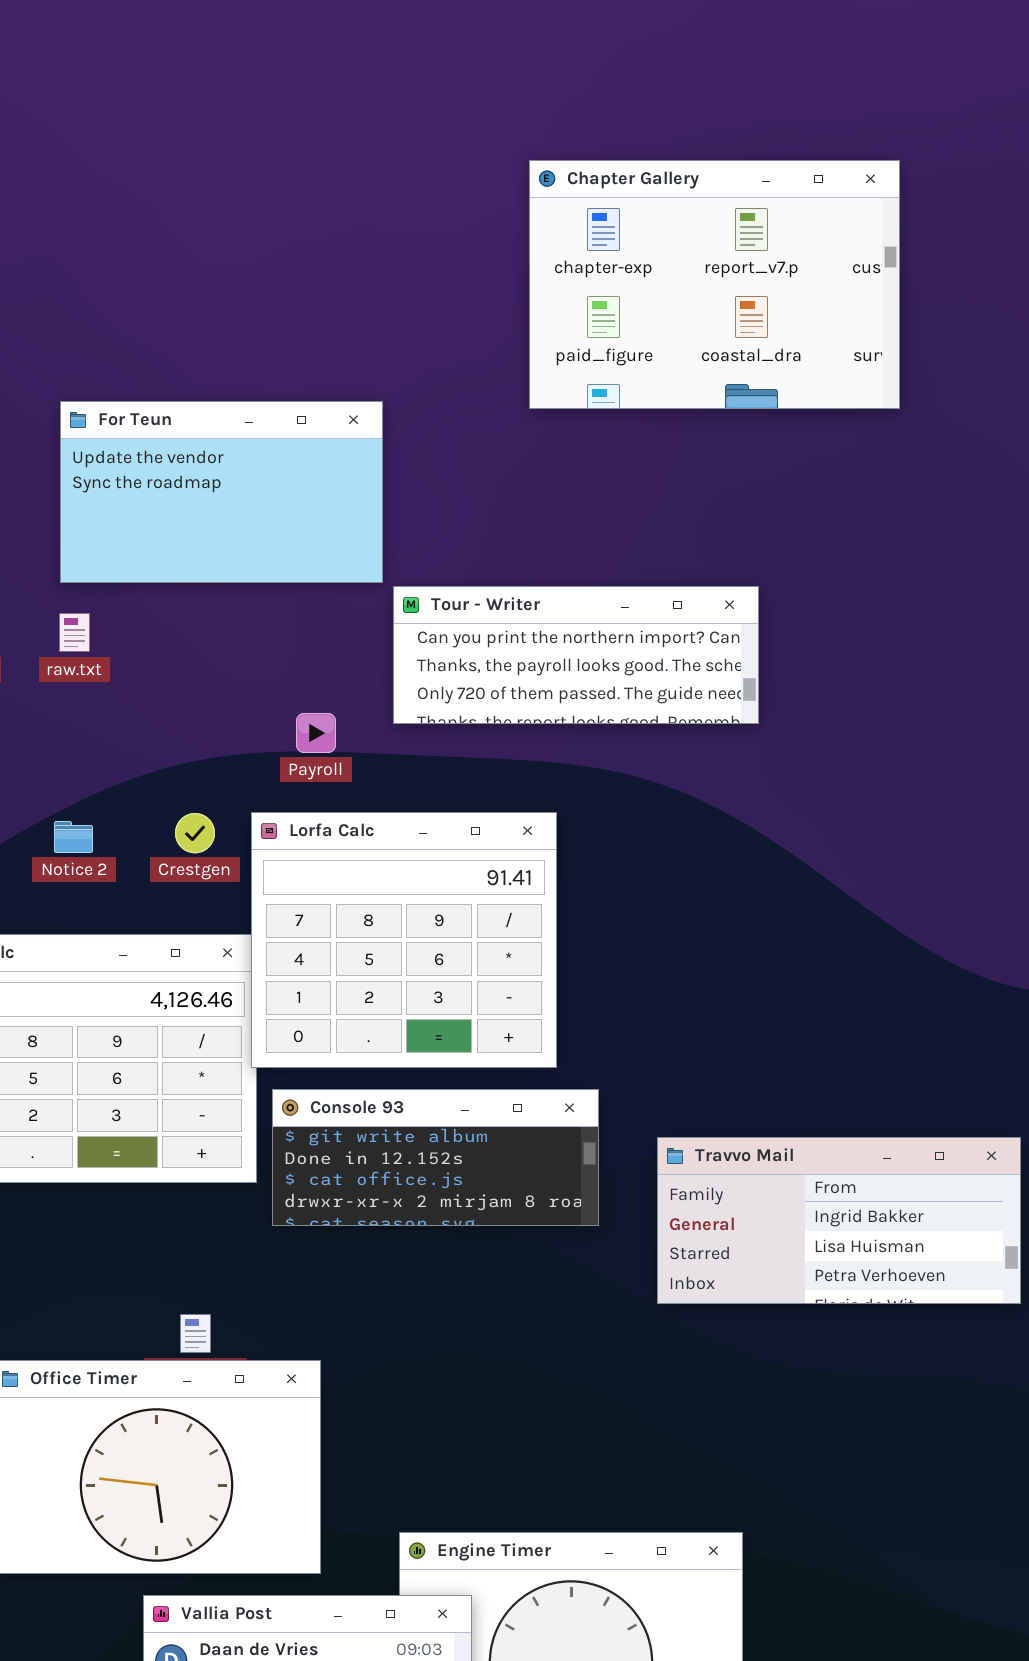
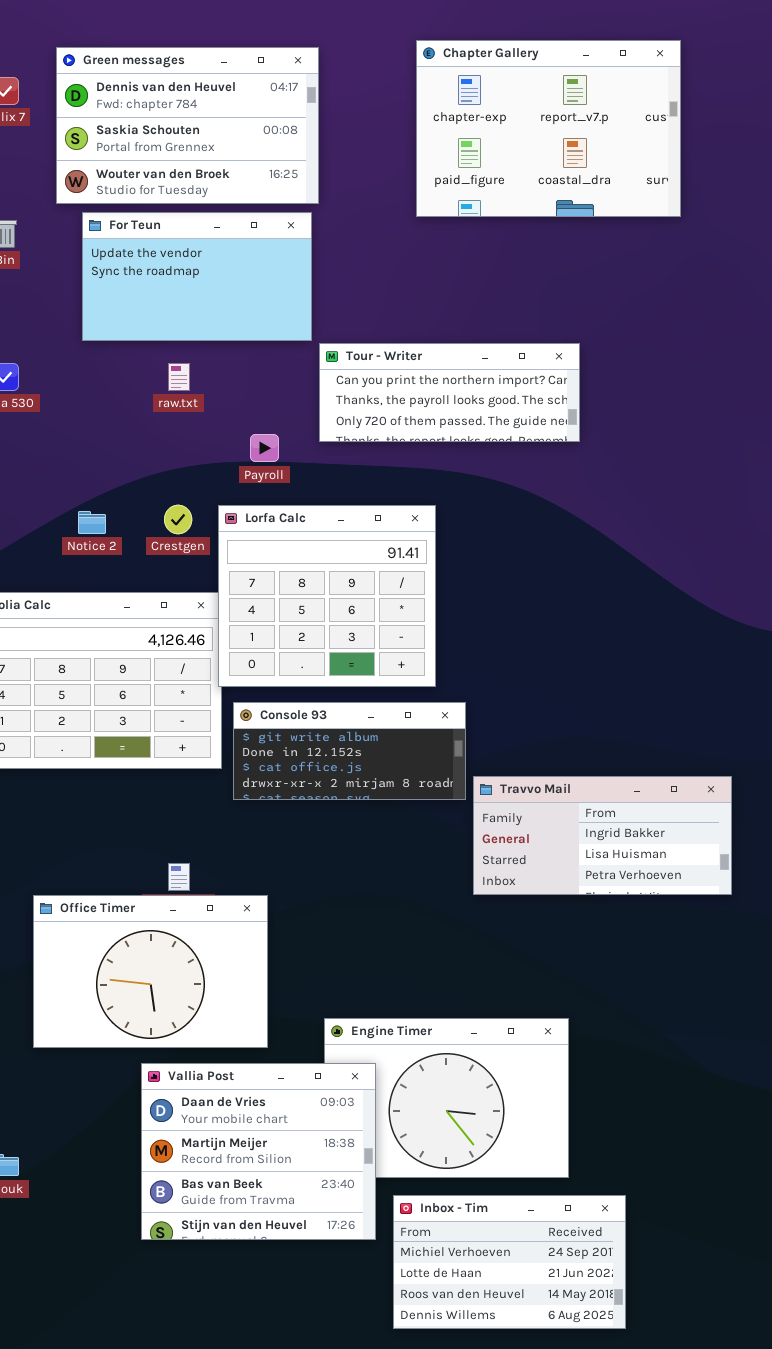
Green messages: none -> [56,47,319,204], opened
raw.txt: [59,613,90,652] -> [168,363,190,391], moved
Travvo Mail: [657,1137,1021,1304] -> [473,776,732,895], moved

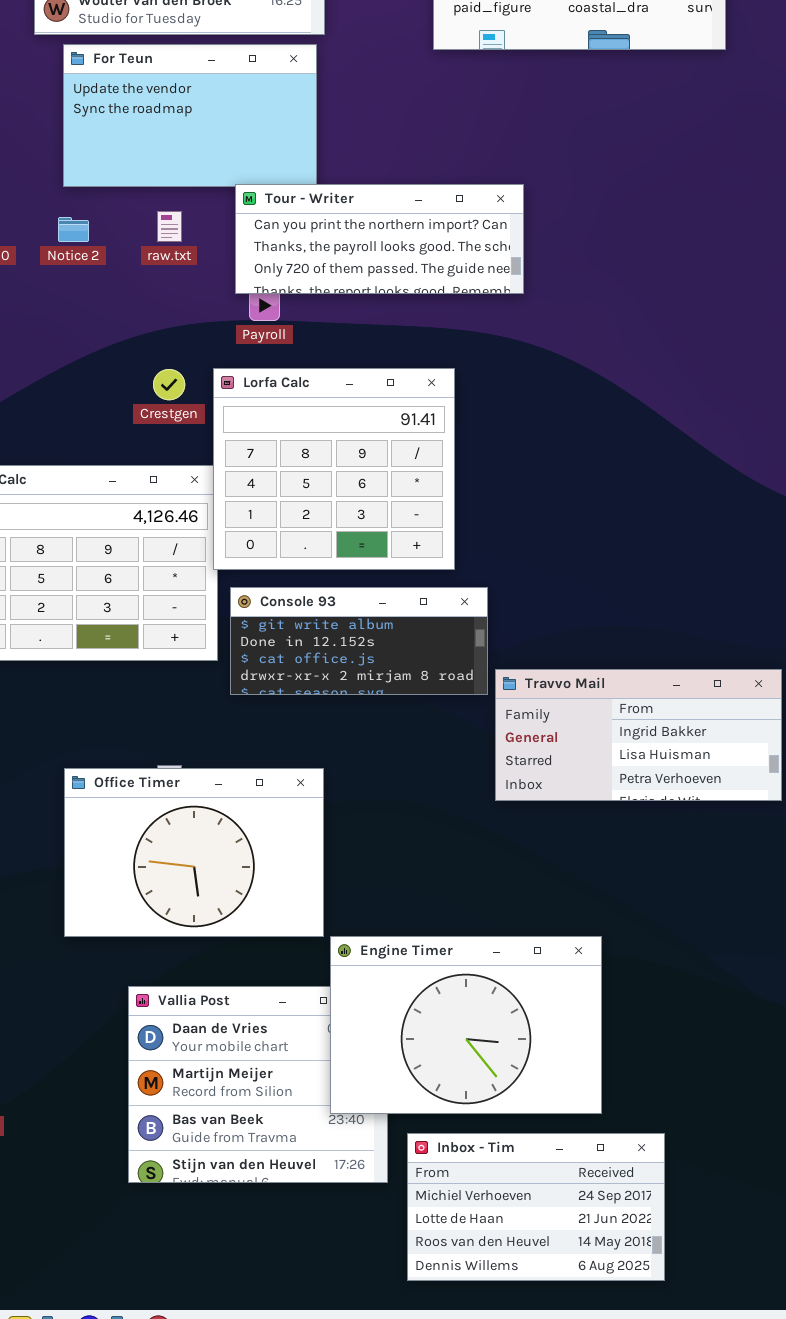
Tour - Writer: [319,343,580,442] -> [235,184,524,294], moved
Notice 2: [78,511,106,534] -> [58,217,89,242], moved
Office Timer: [33,895,268,1048] -> [64,768,324,937], moved
Engine Timer: [324,1018,569,1178] -> [330,936,602,1114], raised

